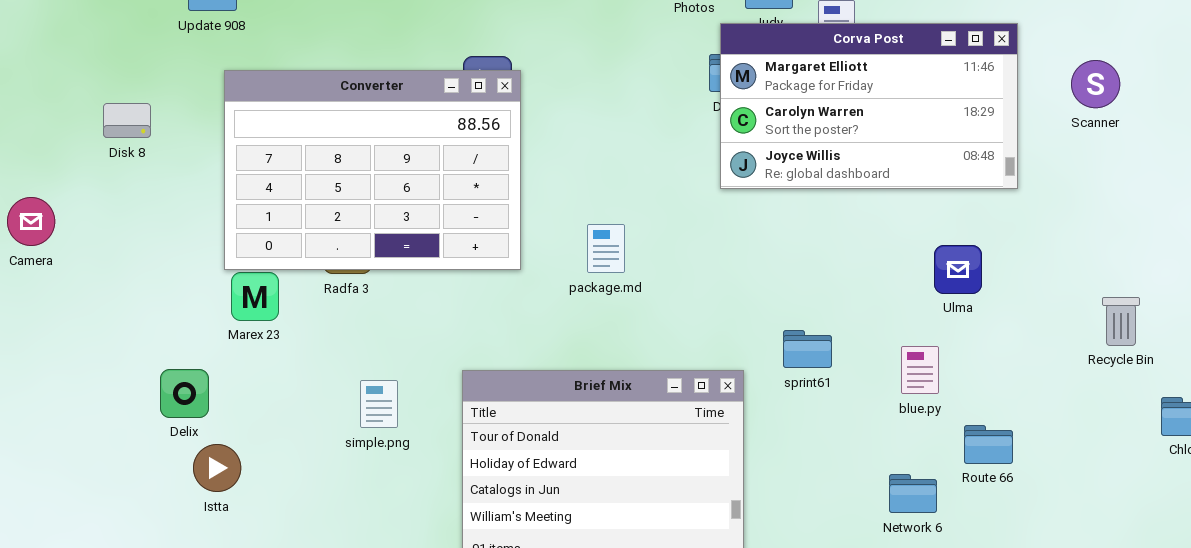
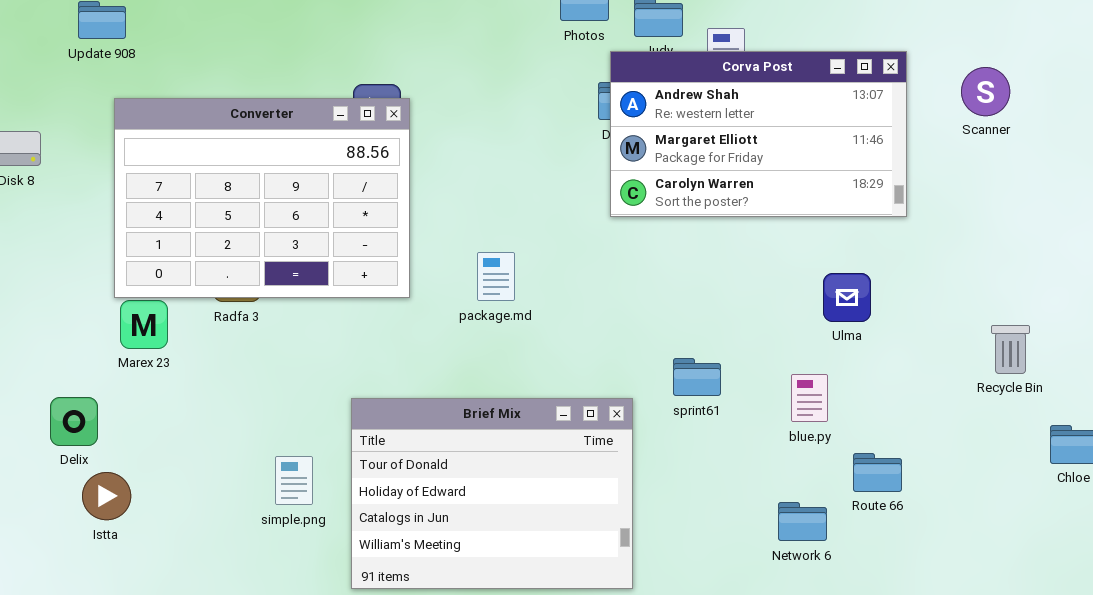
Corva Post: [720,23,1018,189] -> [610,51,907,217], scrolled up 1 row
Scanner: [1071,60,1120,108] -> [961,67,1010,116], moved
simple.png: [360,380,398,428] -> [275,456,313,505], moved

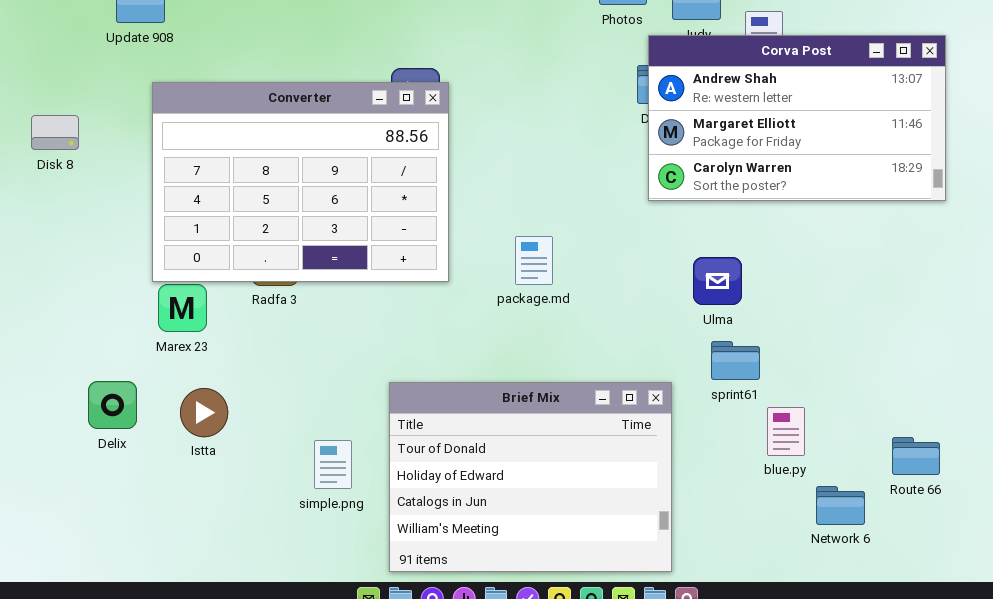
Ulma: [823,273,871,322] -> [693,257,742,305], moved
blue.py: [791,374,828,422] -> [767,407,805,456], moved
Istta: [82,472,131,520] -> [180,388,228,437], moved

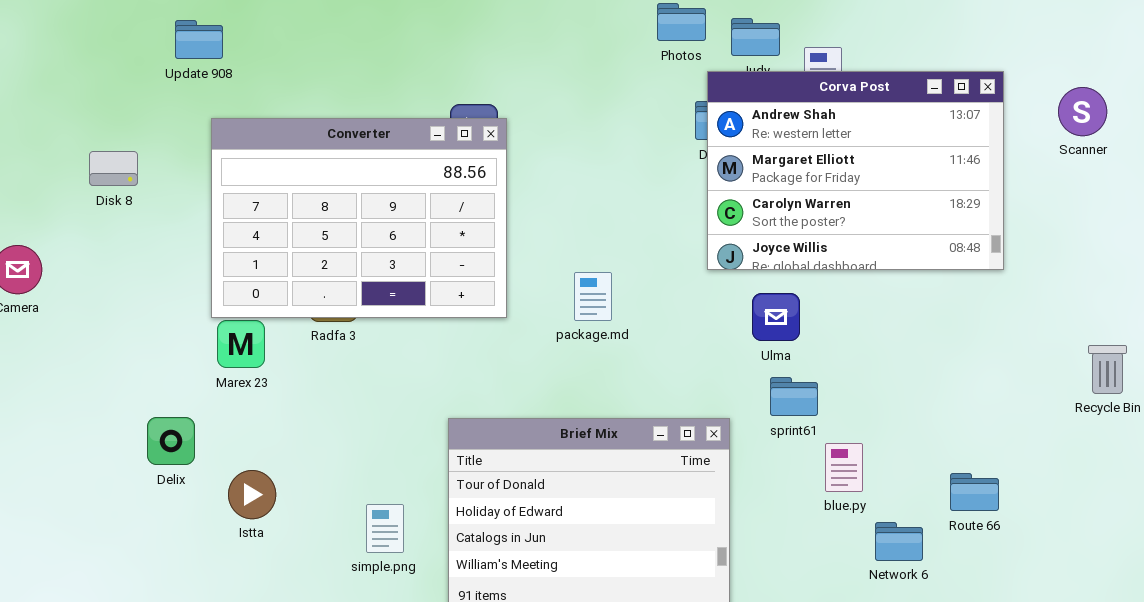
Corva Post: [648,35,946,201] -> [707,71,1004,270], resized
Istta: [180,388,228,437] -> [228,470,276,519], moved
simple.png: [314,440,352,489] -> [366,504,404,553], moved

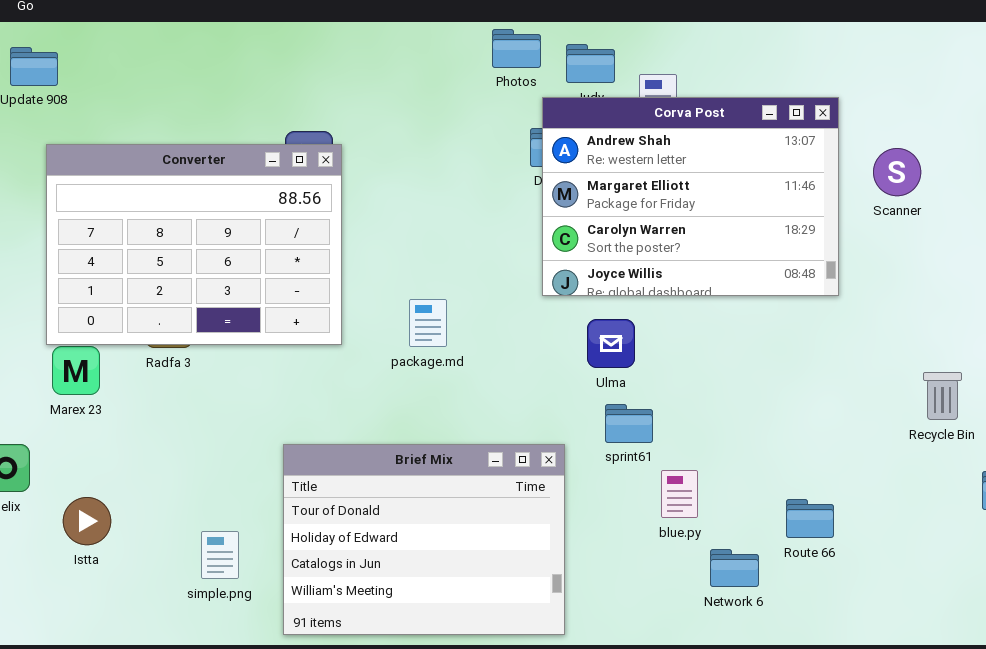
Scanner: [1058,87,1107,136] -> [873,148,921,196], moved

